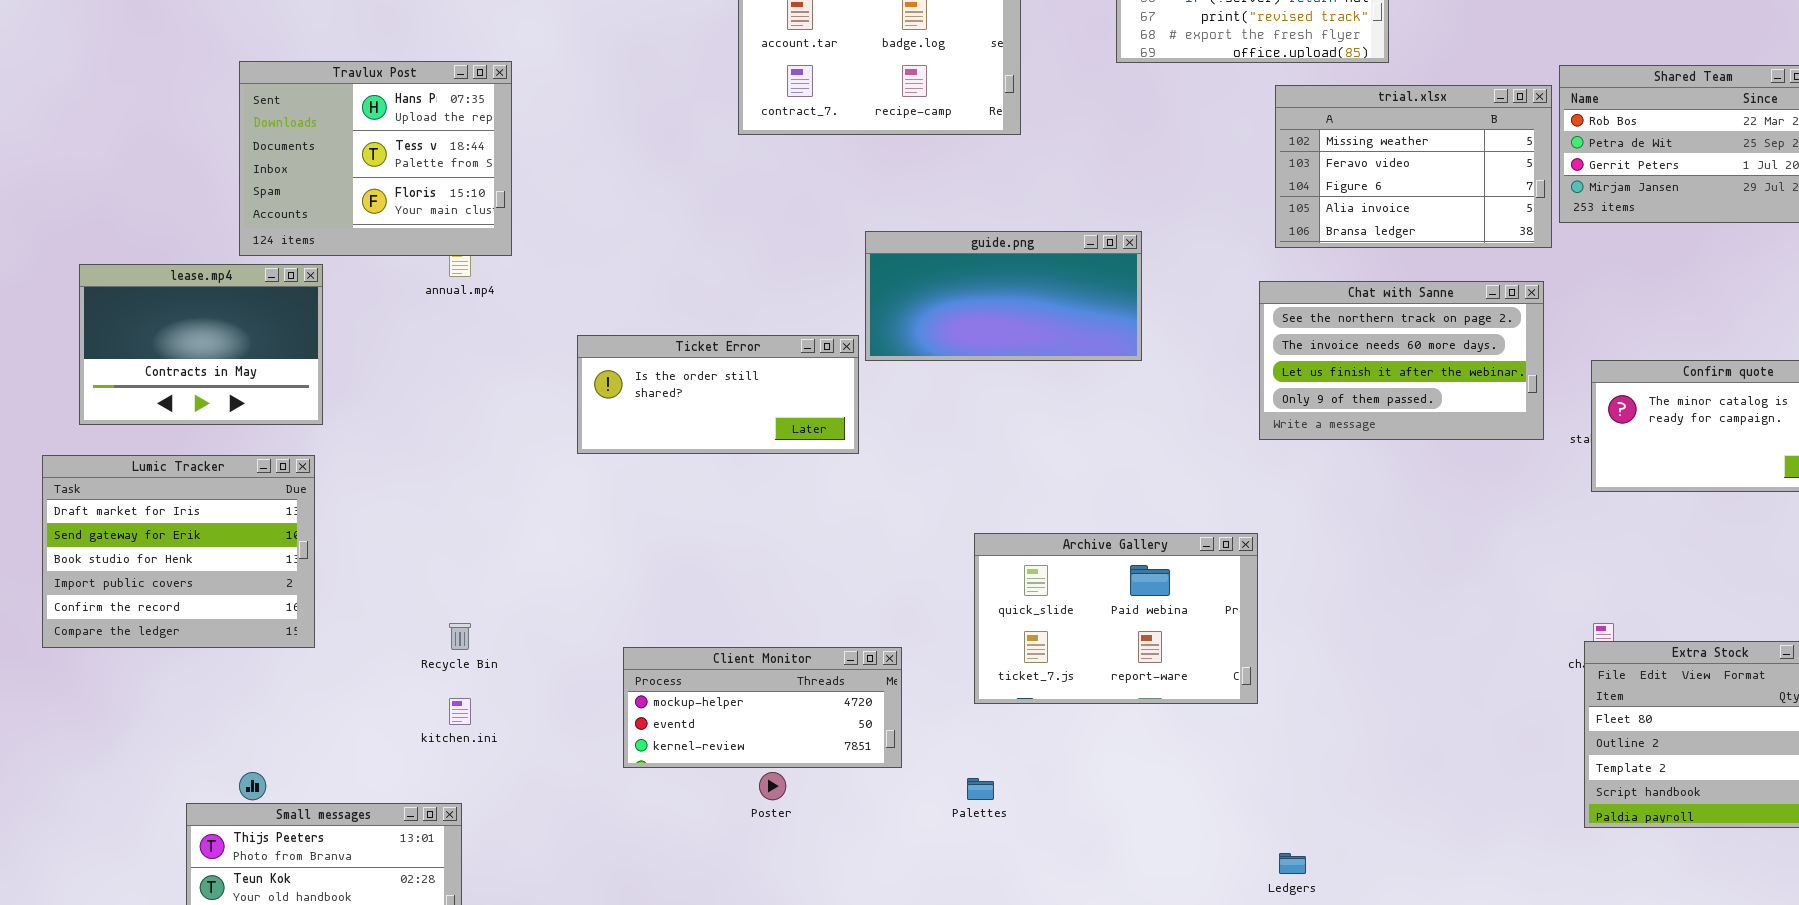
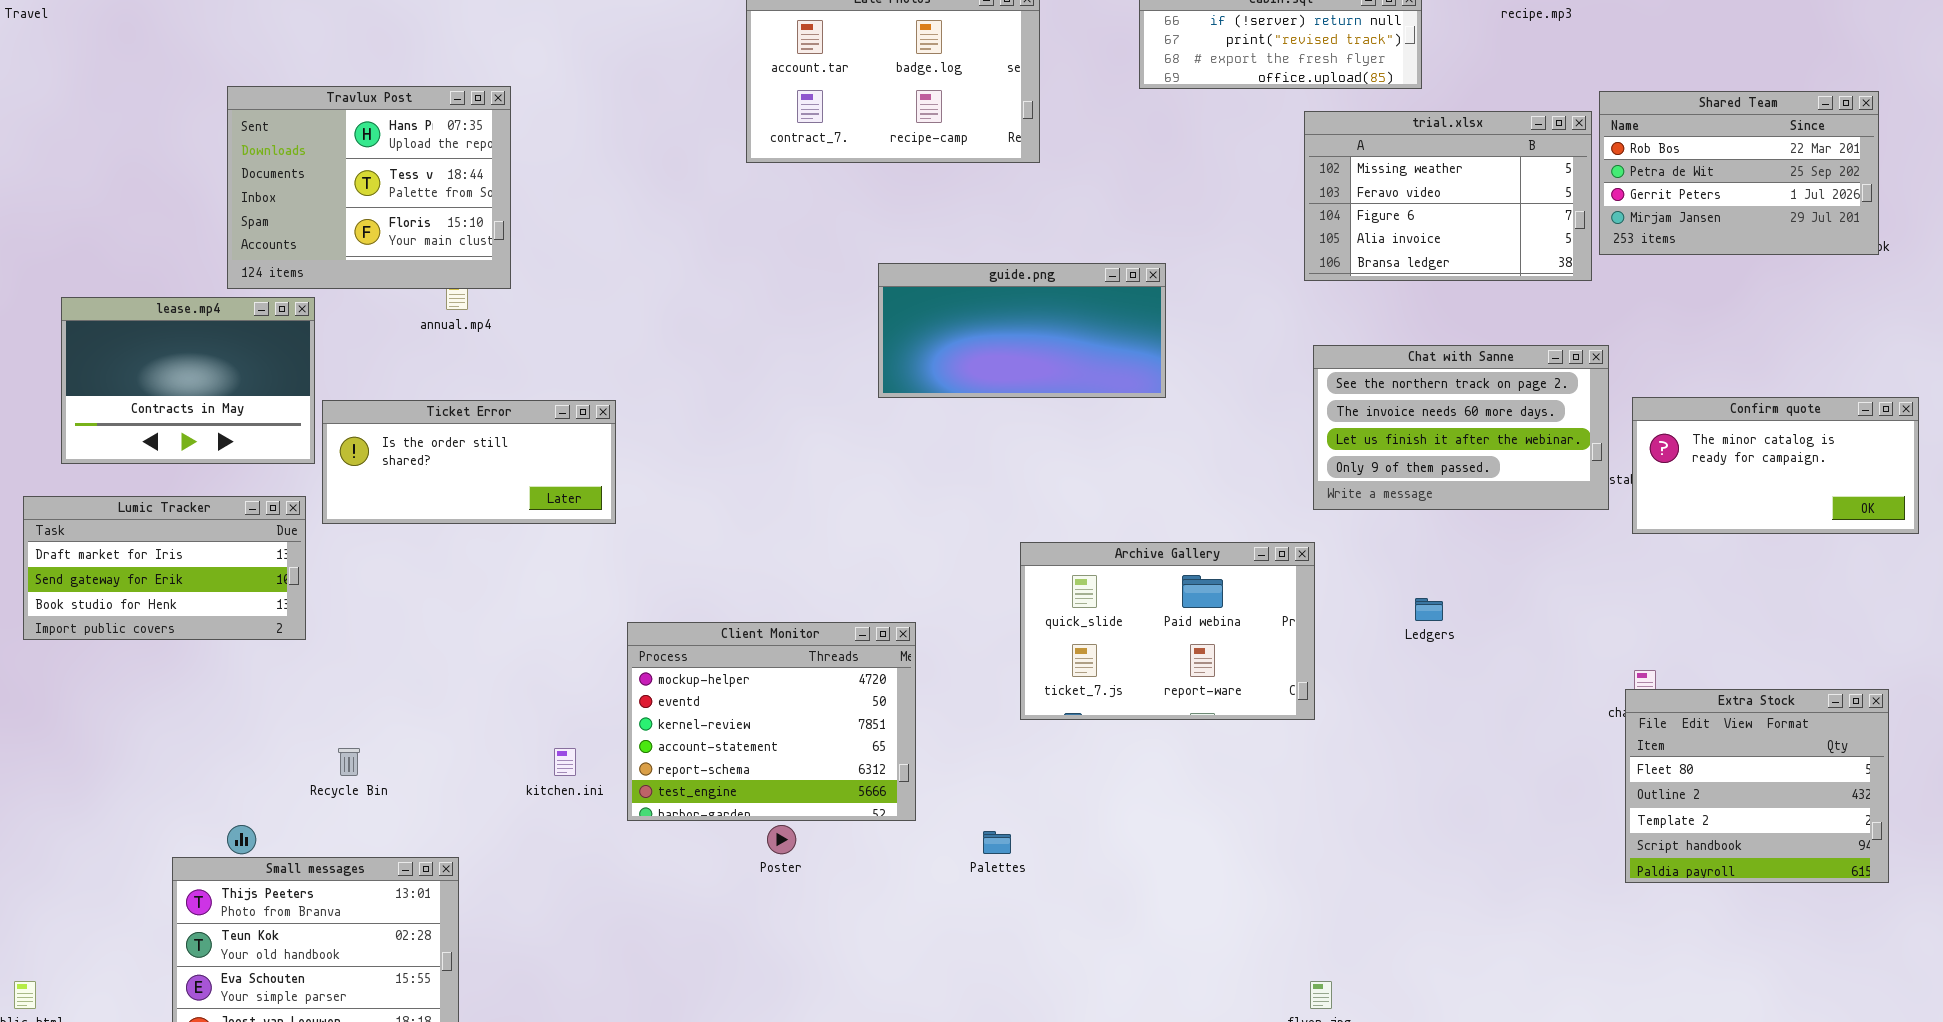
Chat with Sanne: [1259,281,1544,440] -> [1313,345,1609,510], moved
Ticket Error: [577,335,859,454] -> [322,400,616,524], moved
Lumic Tracker: [42,455,315,648] -> [23,496,306,640], resized
Archive Gallery: [974,533,1258,704] -> [1020,542,1315,720], moved
Recycle Bin: [449,623,471,650] -> [338,748,360,776], moved
Client Monitor: [623,647,902,768] -> [627,622,916,821], resized
kitchen.ini: [449,698,471,725] -> [554,748,576,776], moved
Ledgers: [1279,853,1306,874] -> [1415,598,1443,621], moved

